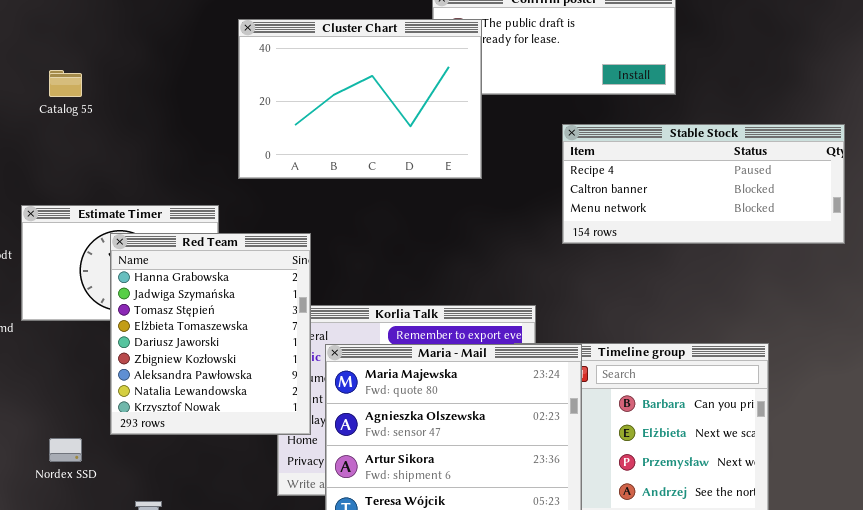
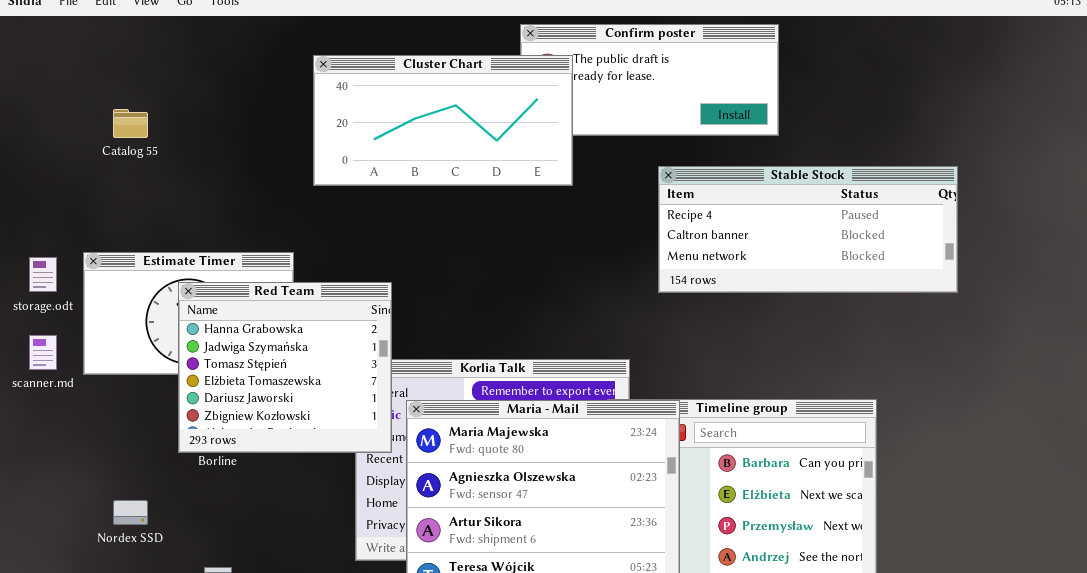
Cluster Chart: [238,19,482,179] -> [313,55,573,186], resized
Red Team: [110,233,311,435] -> [178,282,392,453], resized

